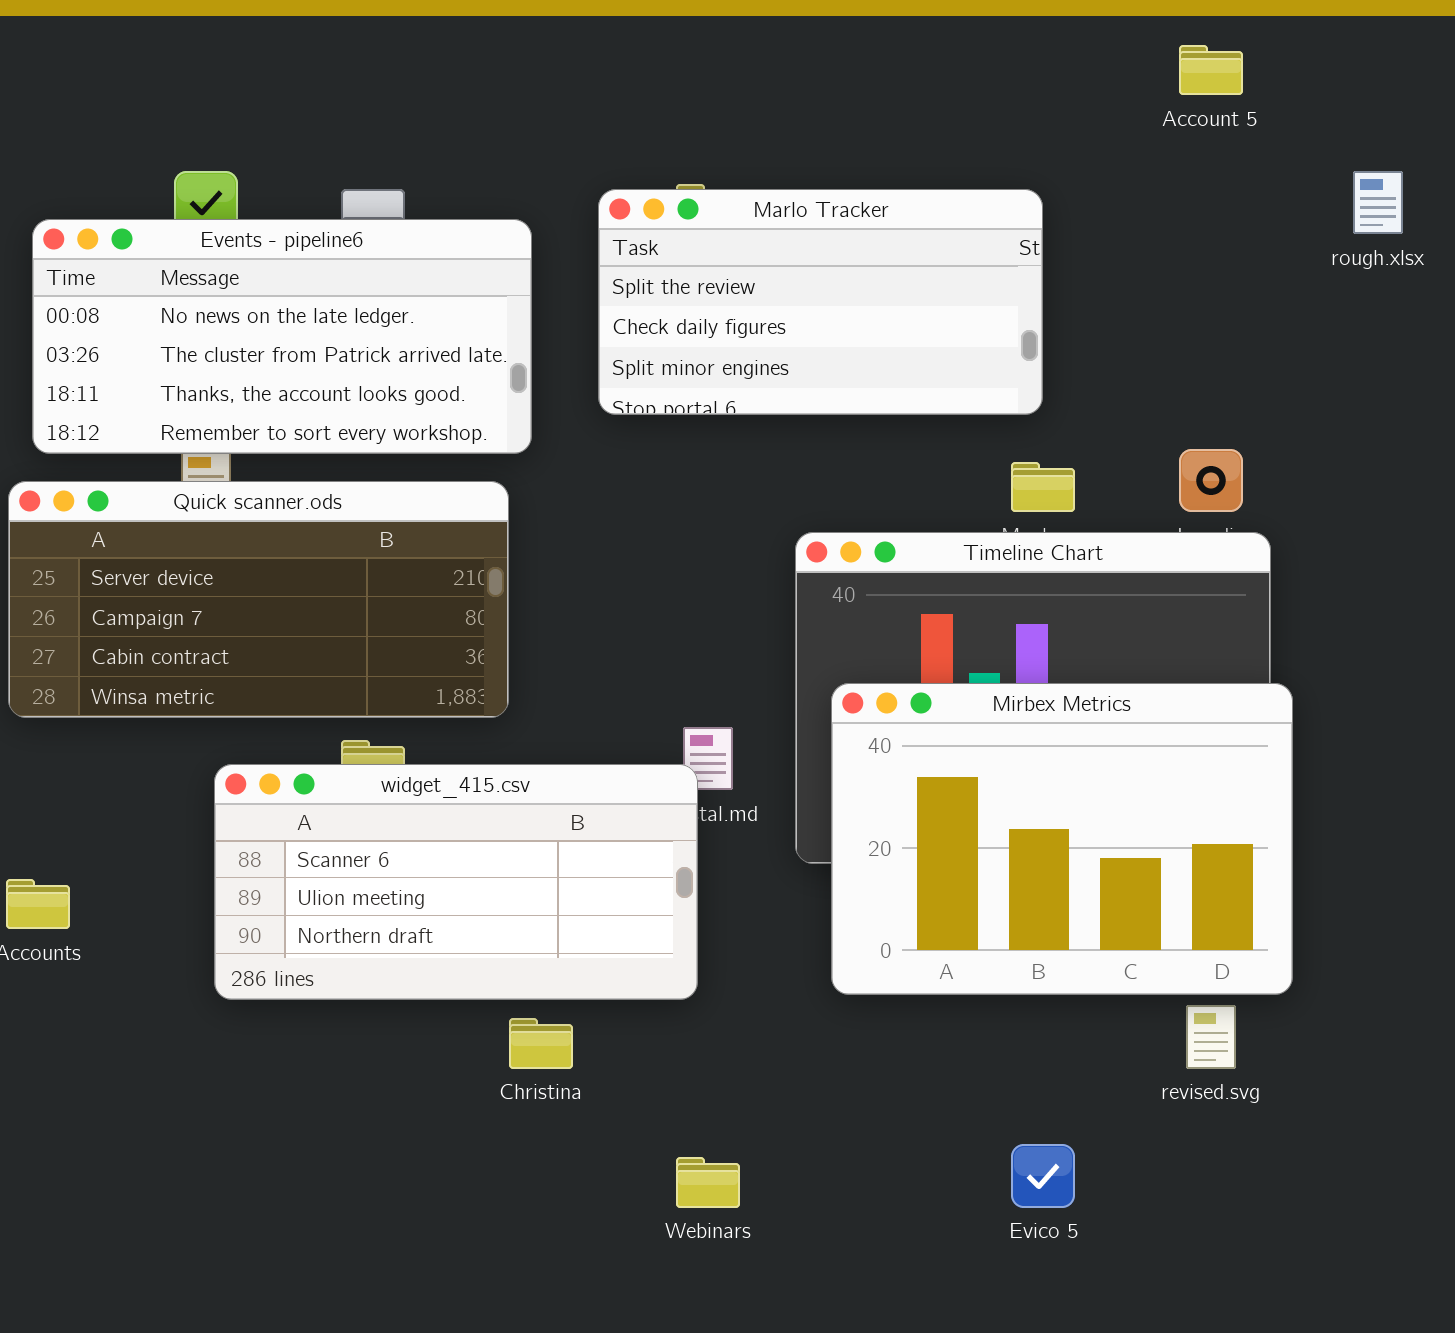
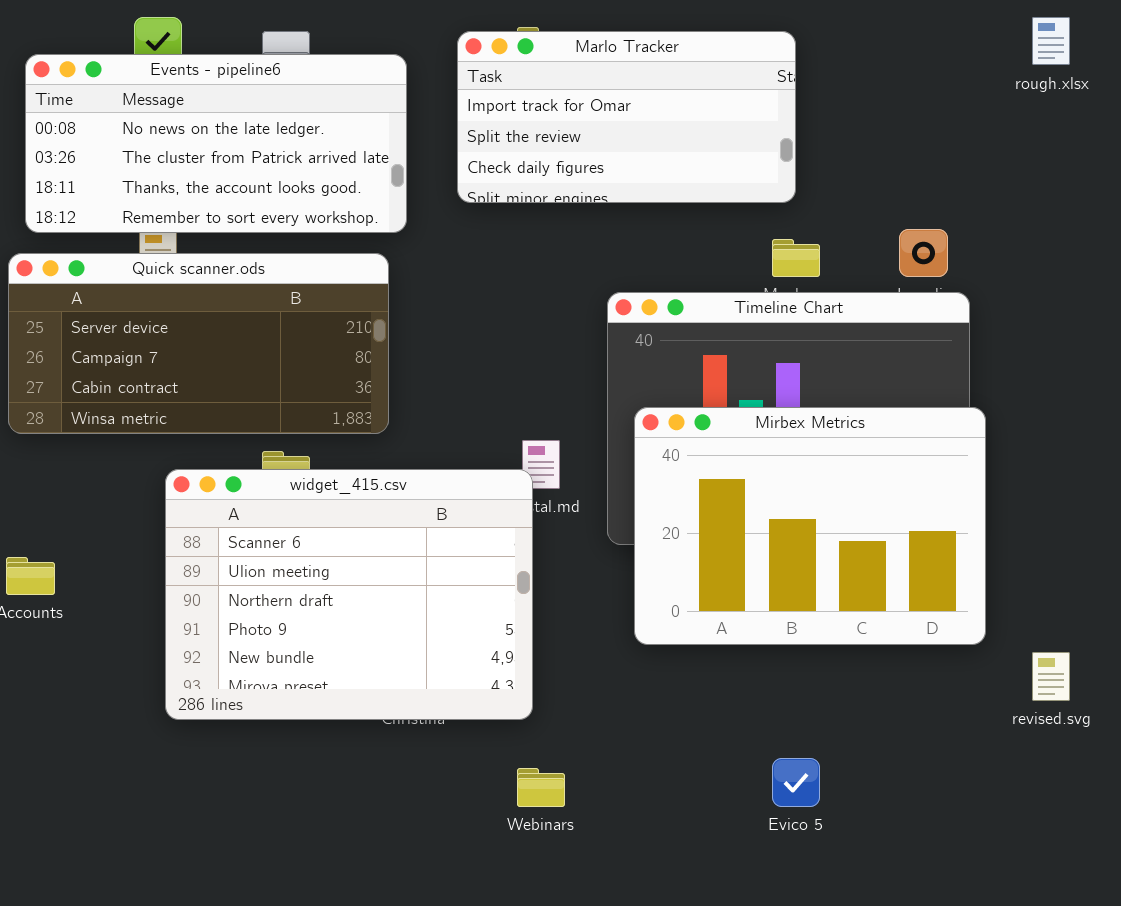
Marlo Tracker: [598,189,1043,415] -> [457,31,796,203], scrolled up 1 row
widget_415.csv: [214,764,698,1000] -> [165,469,533,720], resized
revised.svg: [1186,1005,1236,1069] -> [1032,652,1070,701], moved

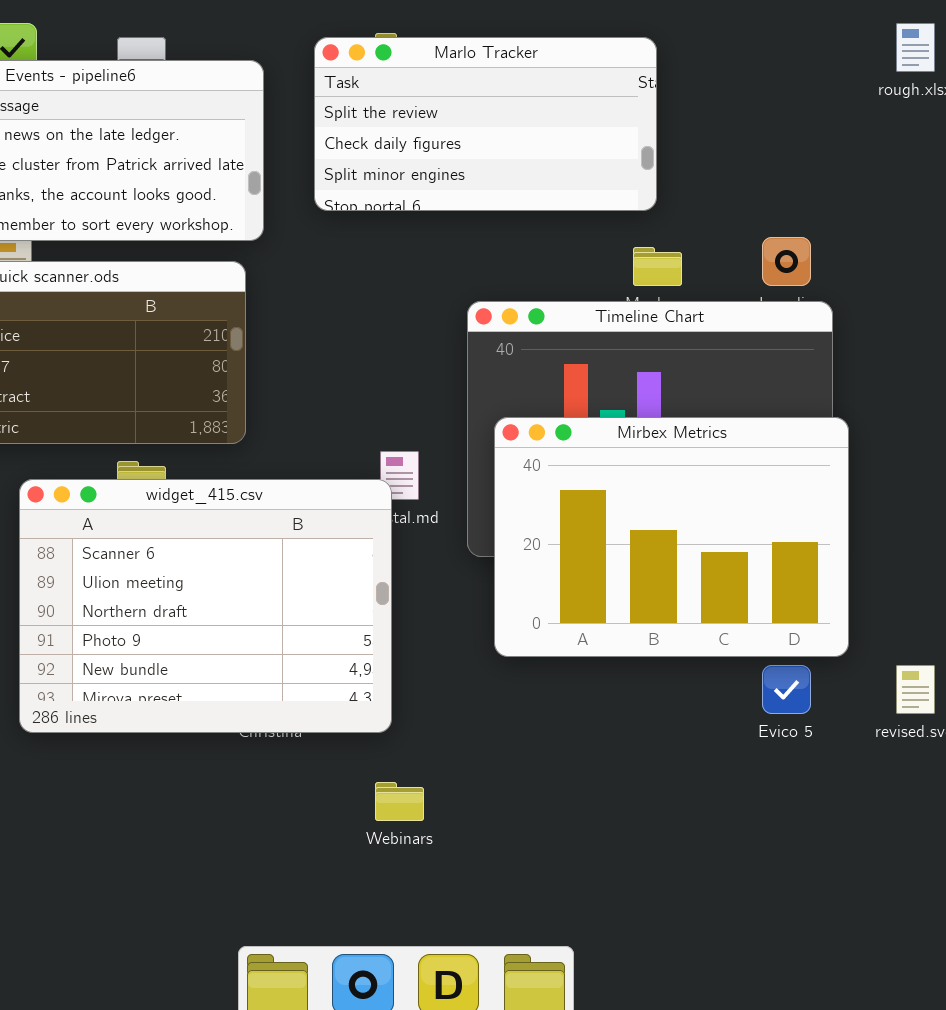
Marlo Tracker: [457,31,796,203] -> [314,37,657,211], scrolled down 1 row
Evico 5: [772,758,820,807] -> [762,665,811,714], moved

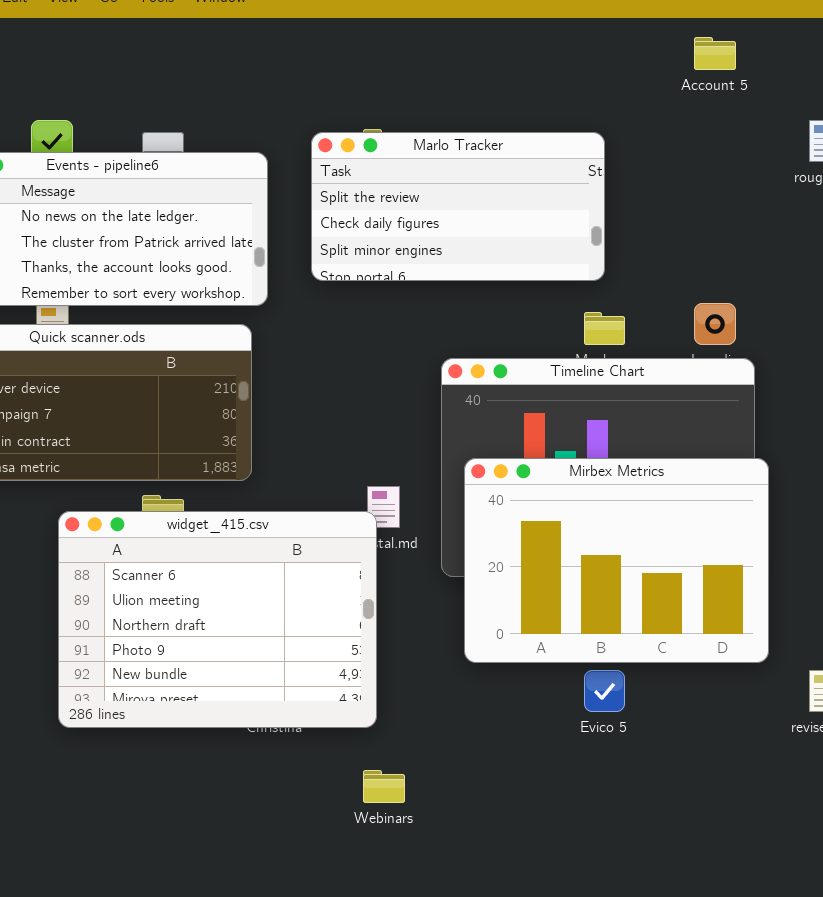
Evico 5: [762,665,811,714] -> [584,670,625,712], moved

